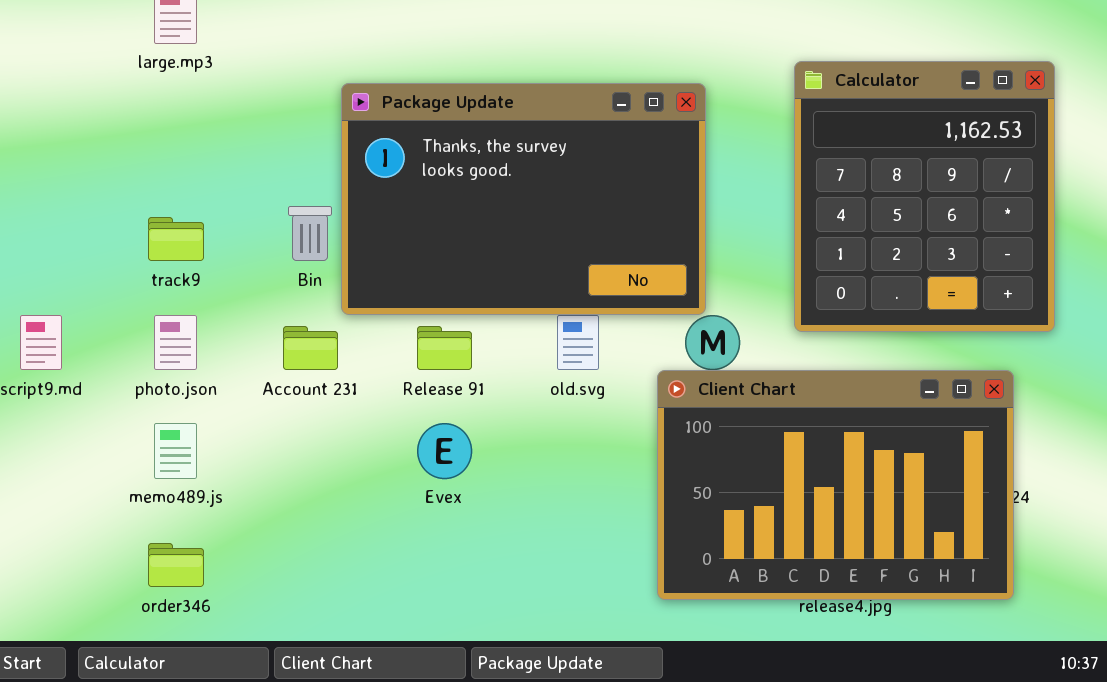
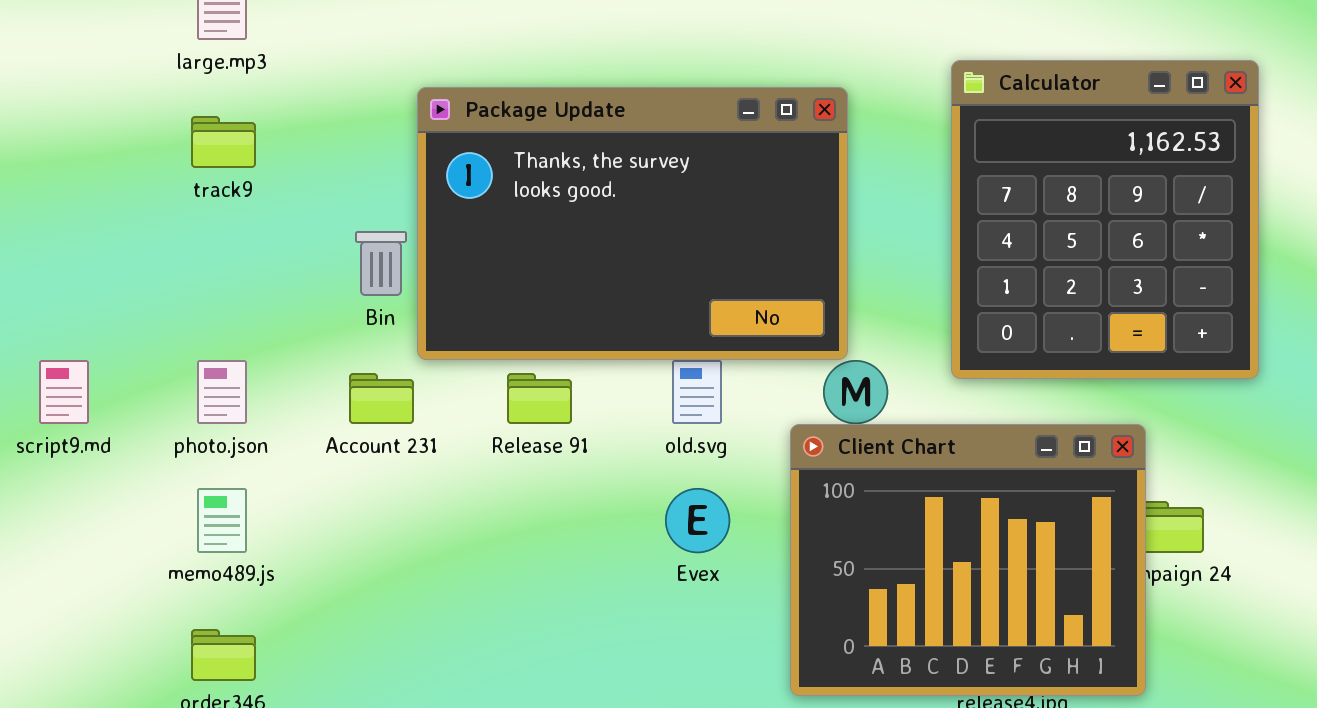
track9: [148,217,204,261] -> [191,116,256,168], moved
Client Chart: [657,370,1014,600] -> [790,424,1146,696], resized
Evex: [417,423,472,479] -> [665,488,730,553], moved

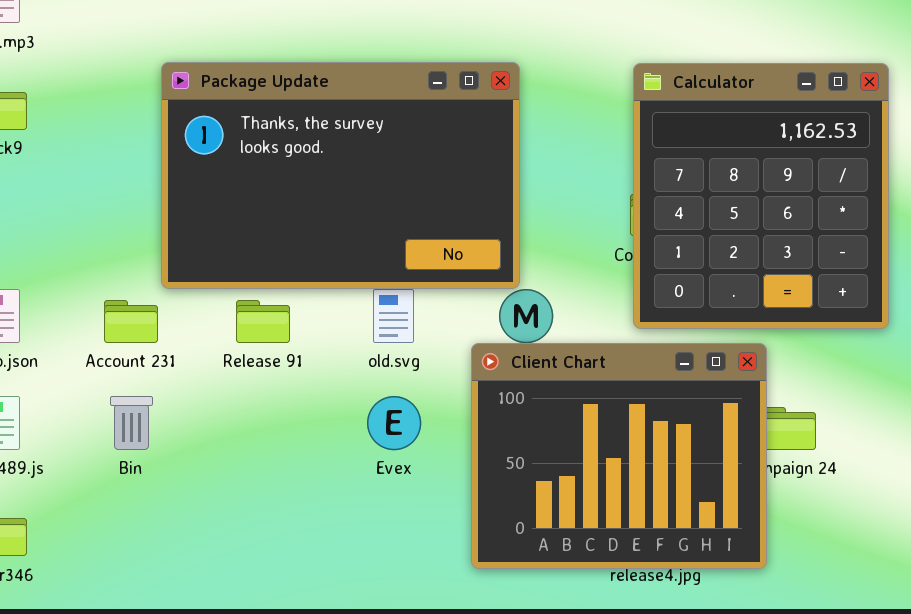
Calculator: [951,60,1259,379] -> [633,63,889,329], moved
Bin: [355,231,407,296] -> [110,396,153,450], moved

